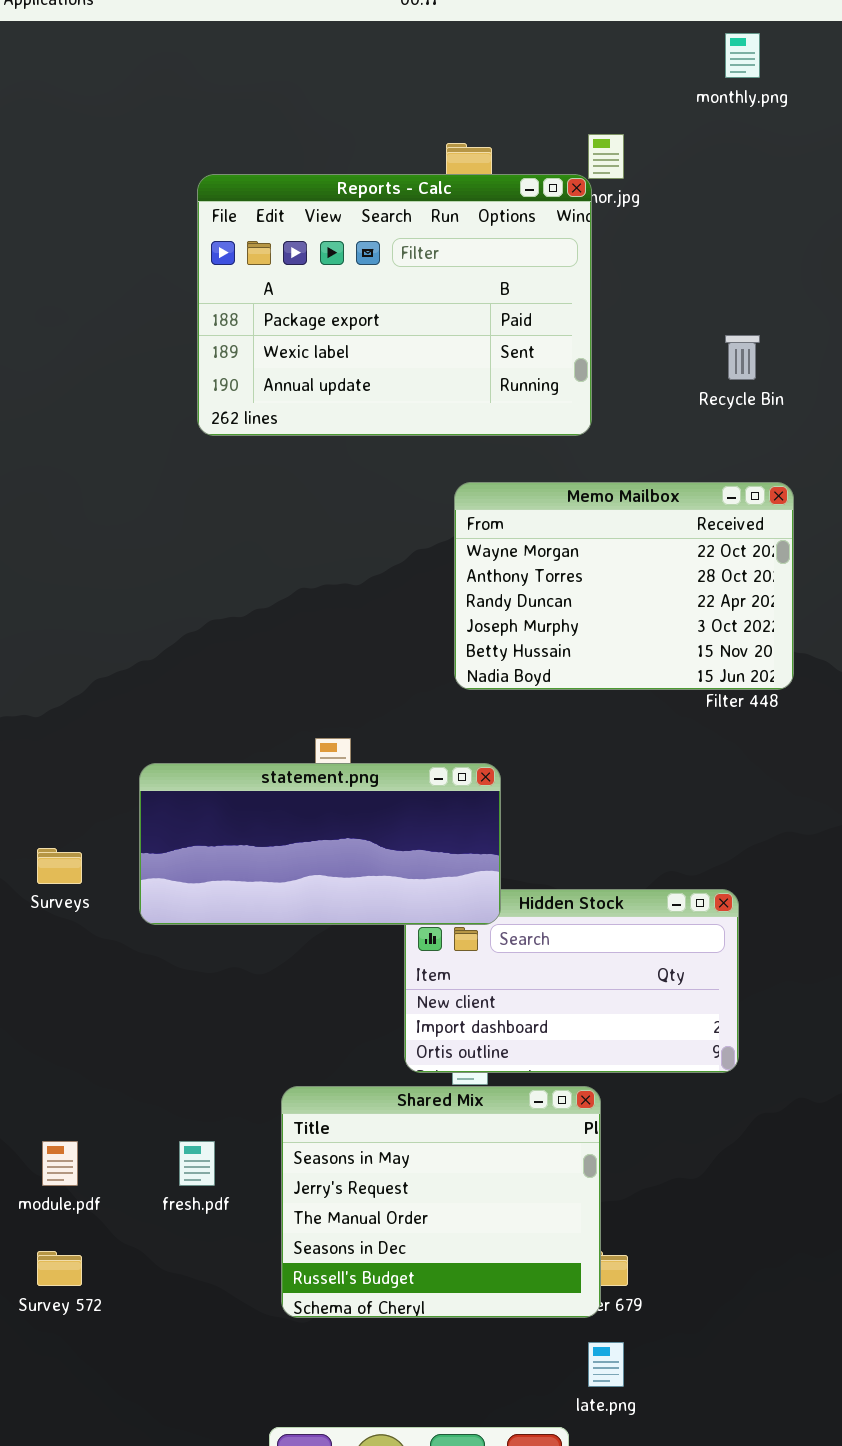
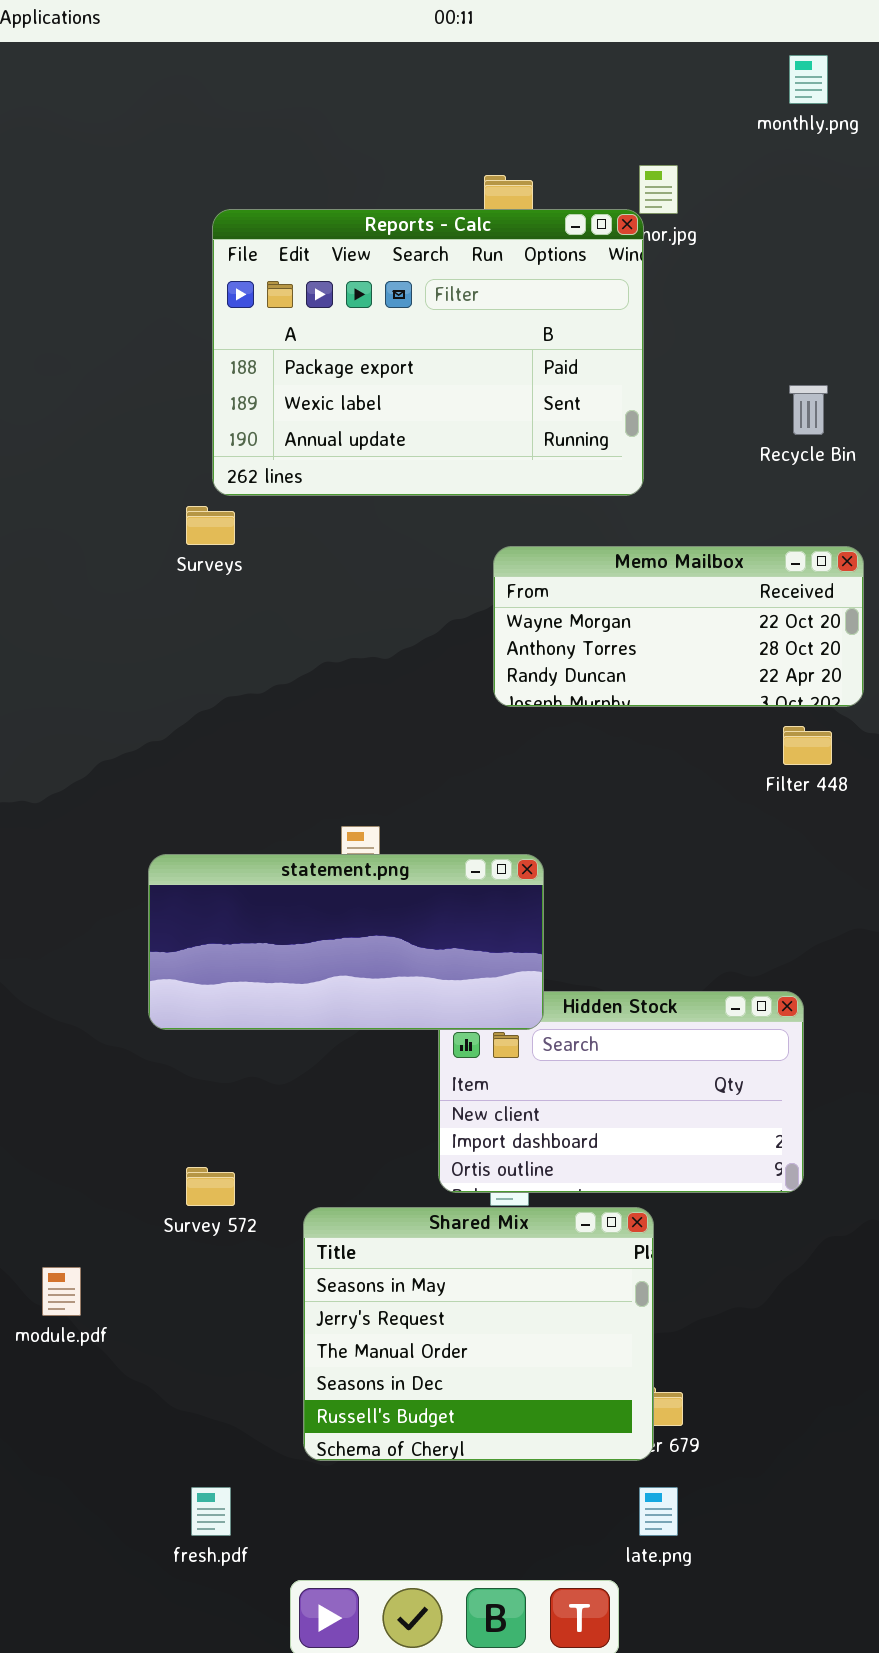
Memo Mailbox: [454,482,794,690] -> [493,546,864,707], resized
Surveys: [37,848,82,884] -> [186,506,235,545], moved
fresh.pdf: [179,1141,215,1186] -> [191,1487,231,1536], moved
Survey 572: [37,1251,82,1286] -> [186,1167,235,1206], moved

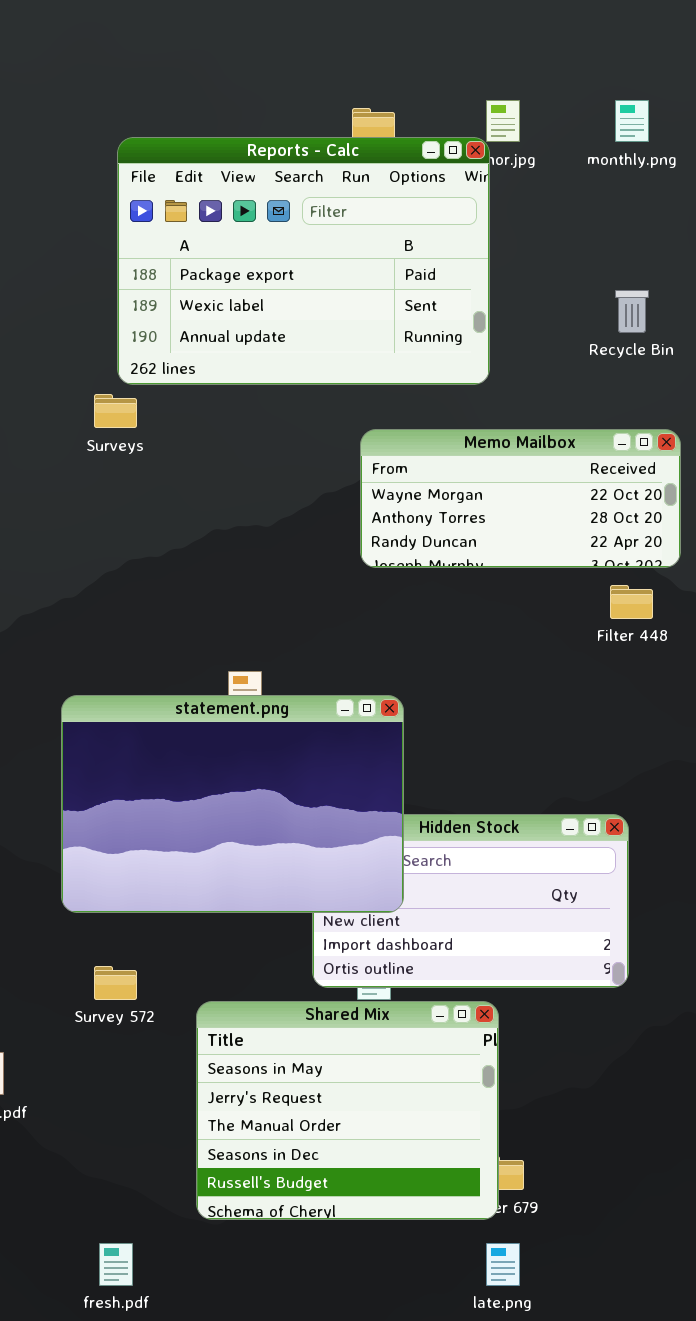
monthly.png: [789,55,828,104] -> [615,100,649,142], moved
statement.png: [148,854,544,1030] -> [61,695,404,913], resized

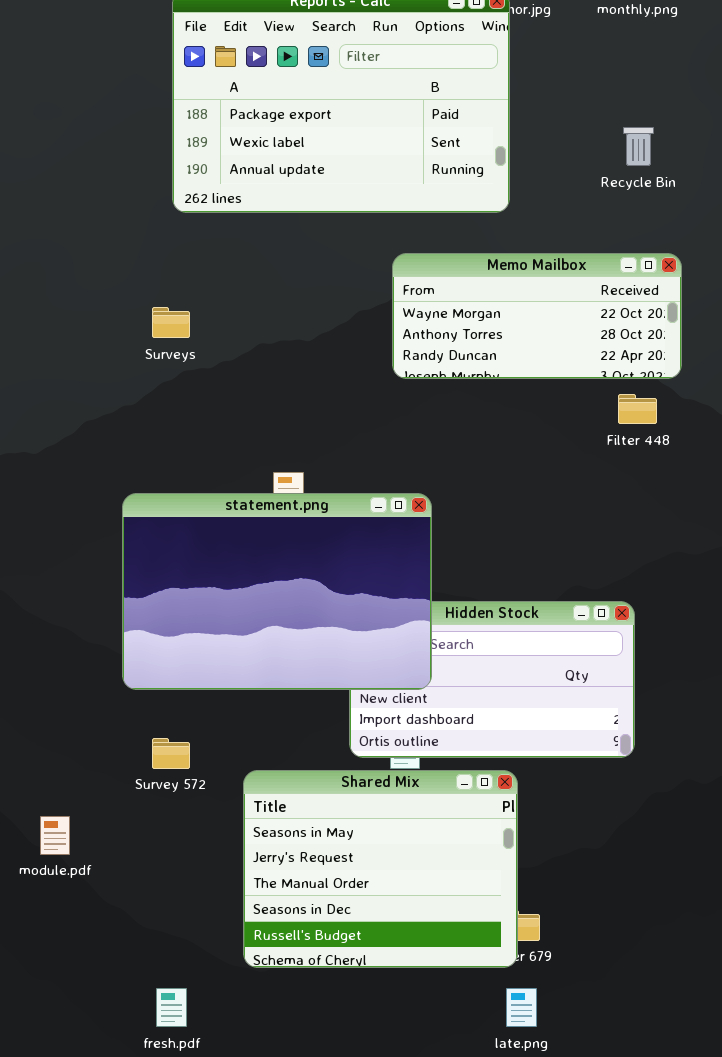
Surveys: [94,394,137,428] -> [152,307,190,338], moved

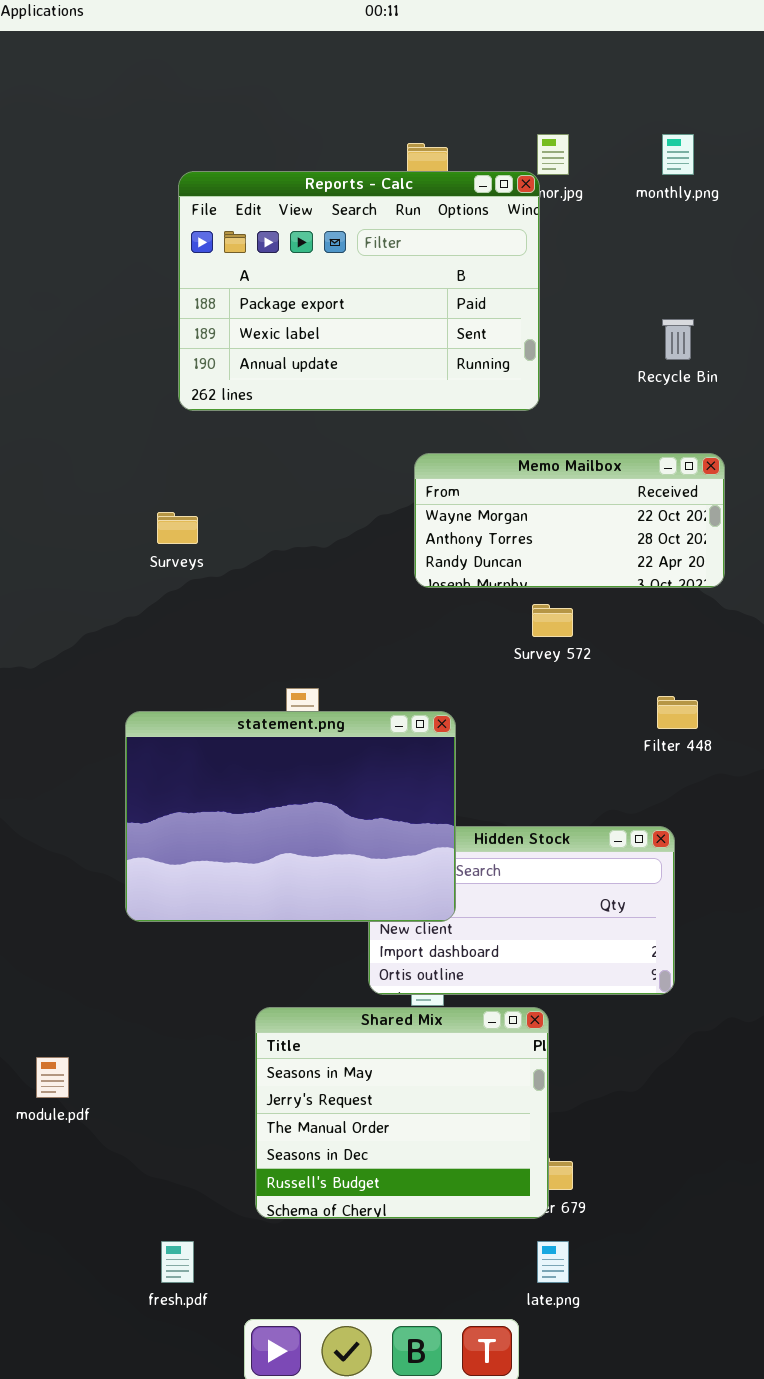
Filter 448: [618,394,657,424] -> [657,696,698,729], moved
Survey 572: [152,738,190,769] -> [532,604,573,637], moved

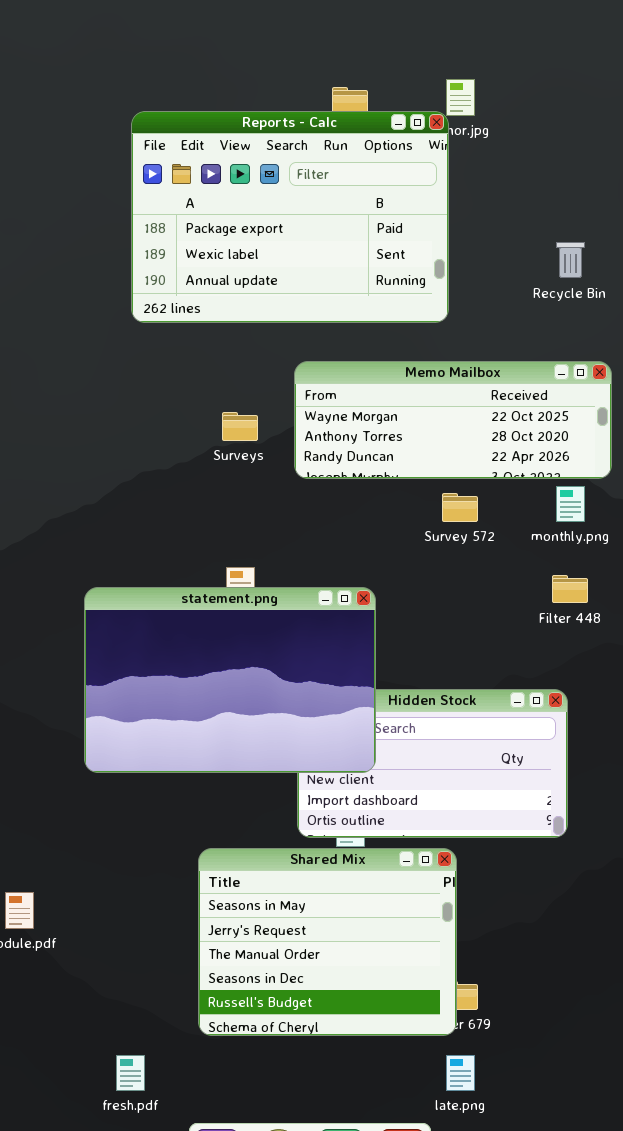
monthly.png: [662,134,694,175] -> [556,486,585,522], moved
Memo Mailbox: [414,453,725,588] -> [294,361,612,479], resized
Surveys: [157,512,198,544] -> [222,412,258,441], moved

